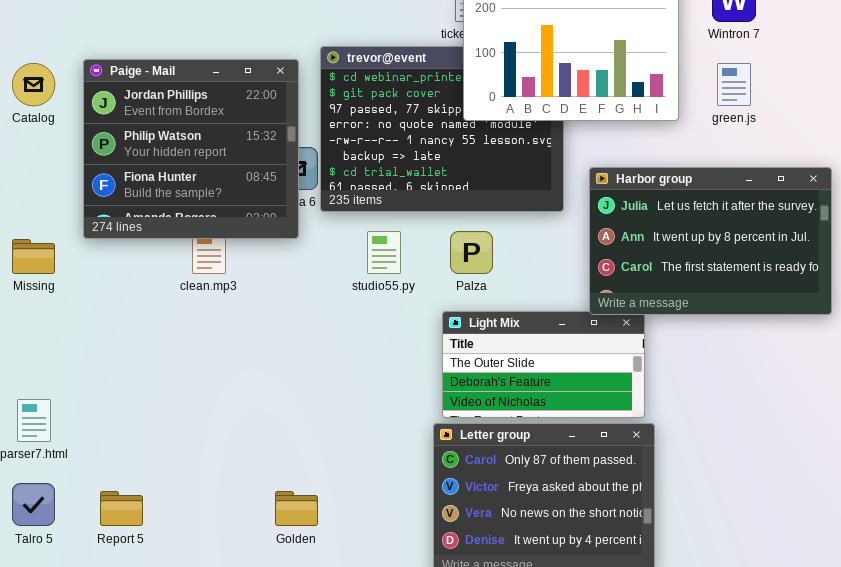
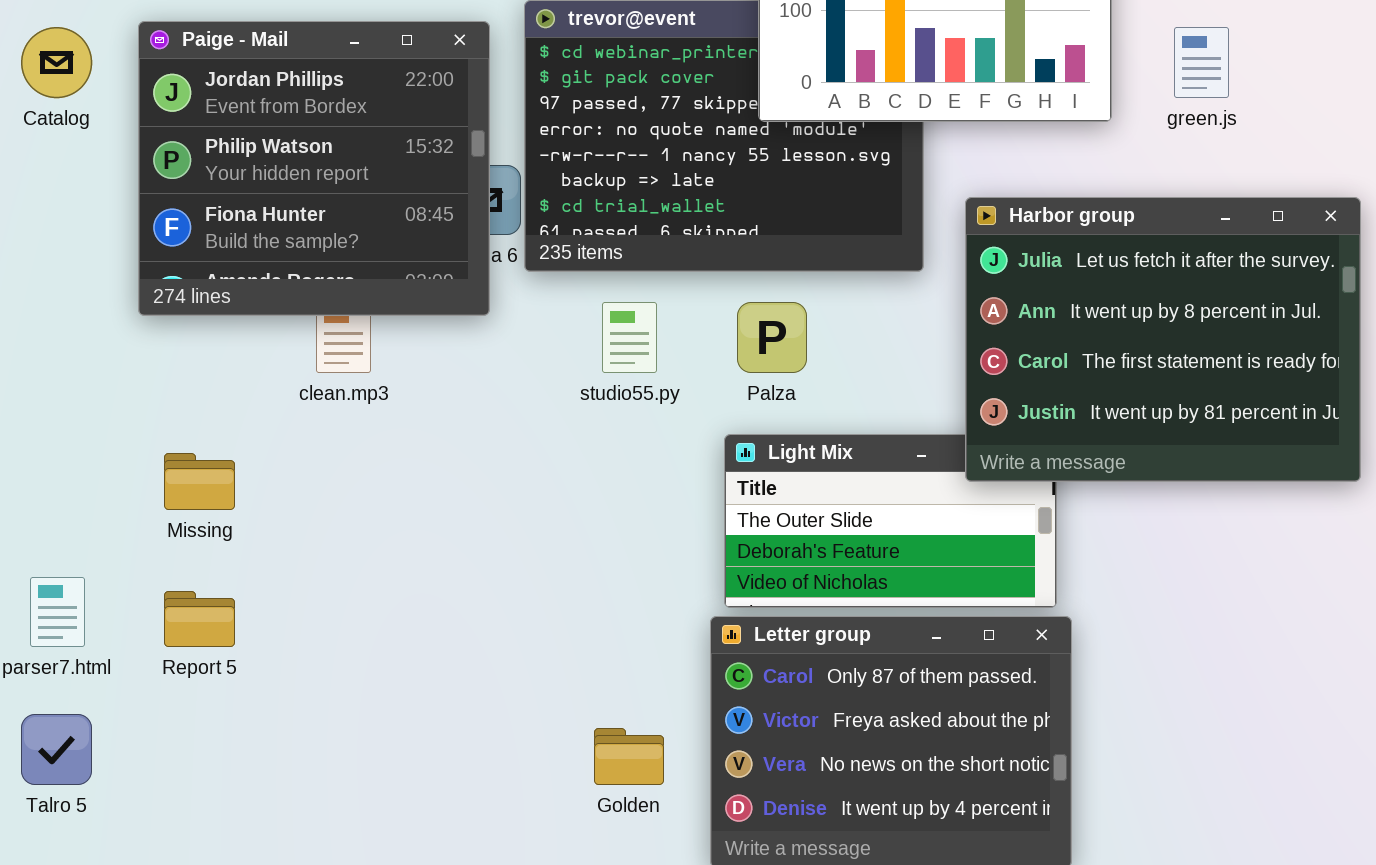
Harbor group: [589,167,832,315] -> [965,197,1361,482], resized
Missing: [12,239,55,274] -> [164,453,235,510], moved
Report 5: [100,491,143,526] -> [164,591,235,647], moved
Golden: [275,491,318,526] -> [594,728,664,785], moved

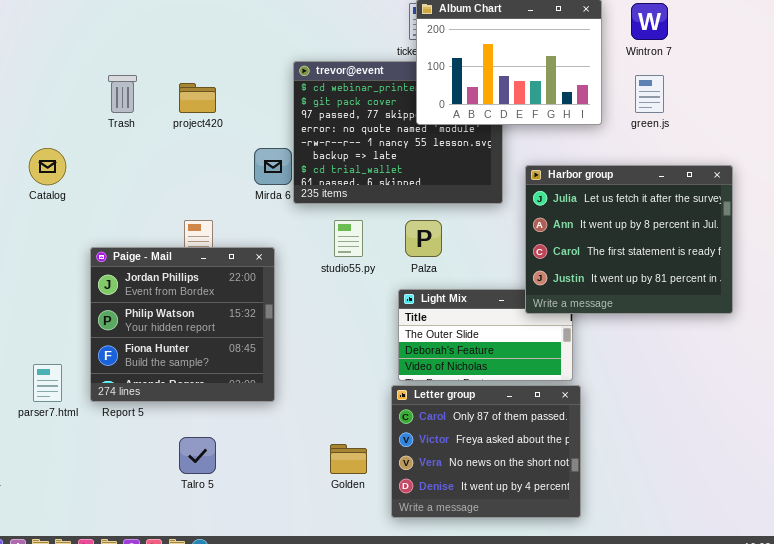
Paige - Mail: [138,21,490,316] -> [90,247,275,402], moved
Catalog: [21,27,92,98] -> [29,148,66,185], moved
Talro 5: [21,714,92,785] -> [179,437,216,474], moved

